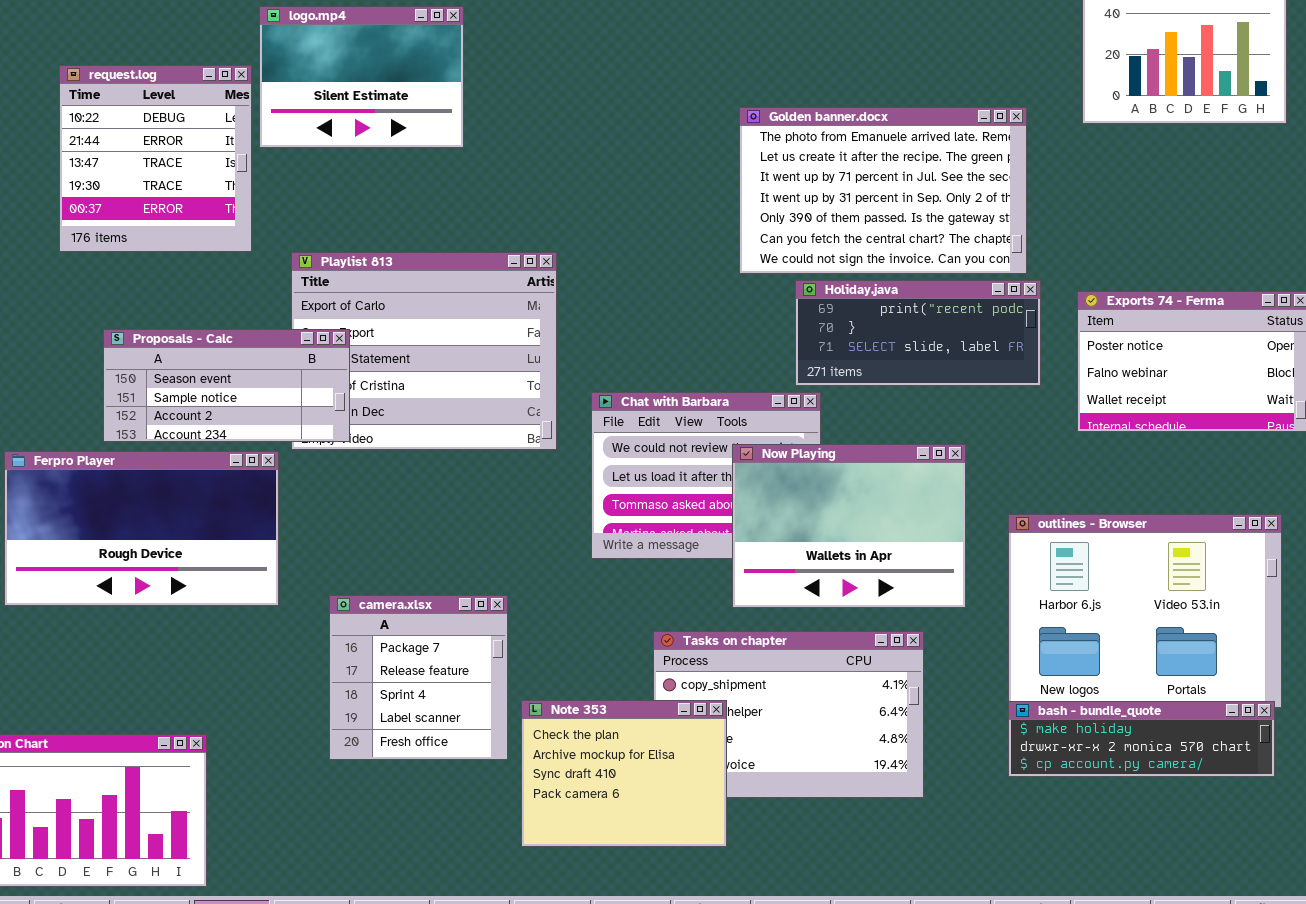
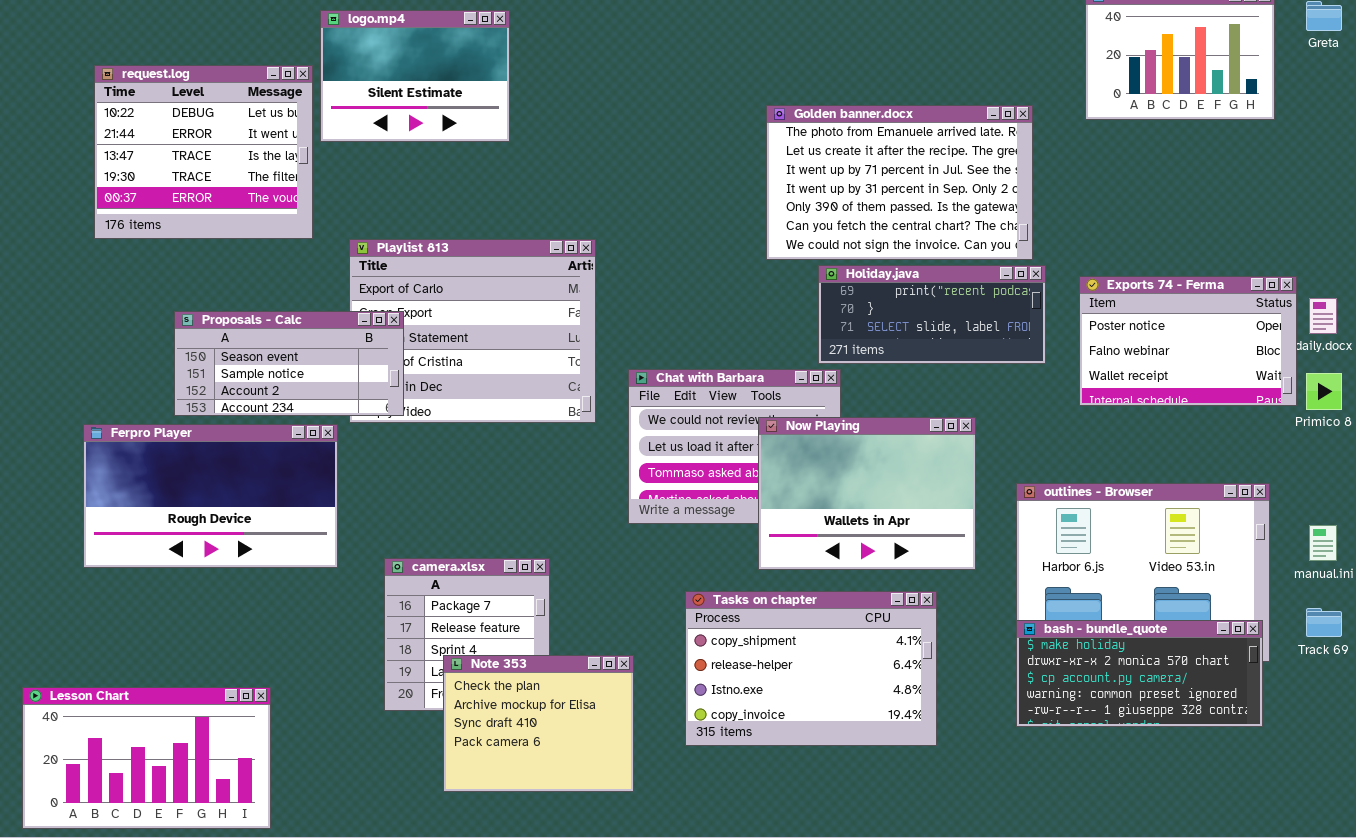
request.log: [59,65,252,252] -> [94,65,313,239], resized
Note 353: [521,700,727,847] -> [443,655,634,792], moved
bash - bundle_quote: [1008,701,1275,777] -> [1016,620,1263,727], resized

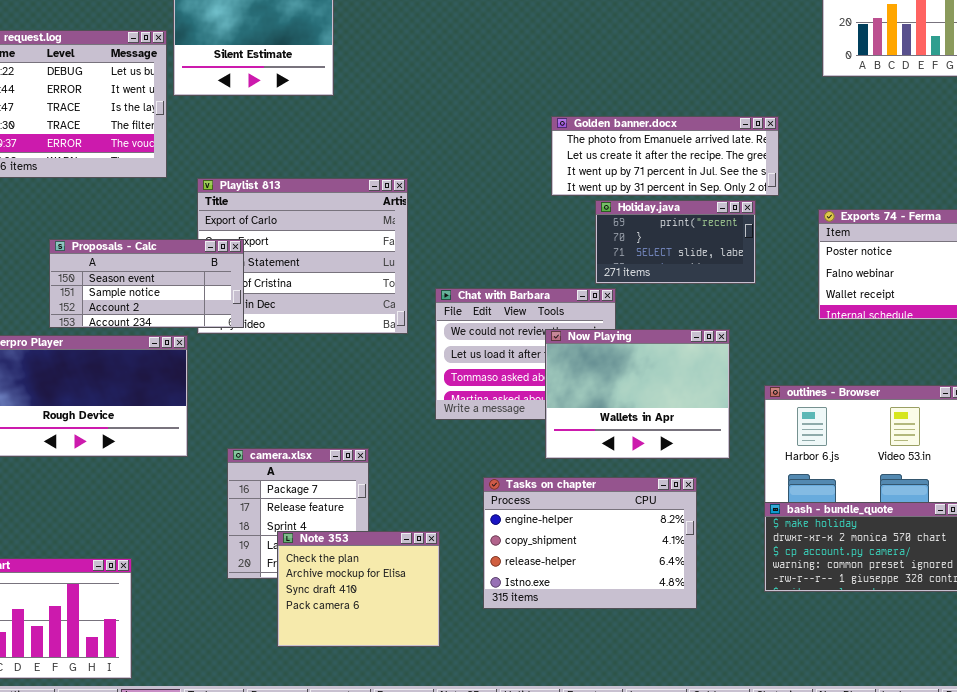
Golden banner.docx: [766,105,1033,260] -> [551,116,779,196], resized
Holiday.java: [818,265,1046,364] -> [595,200,756,284], resized
Tasks on chapter: [685,591,937,746] -> [483,477,697,609], scrolled up 1 row

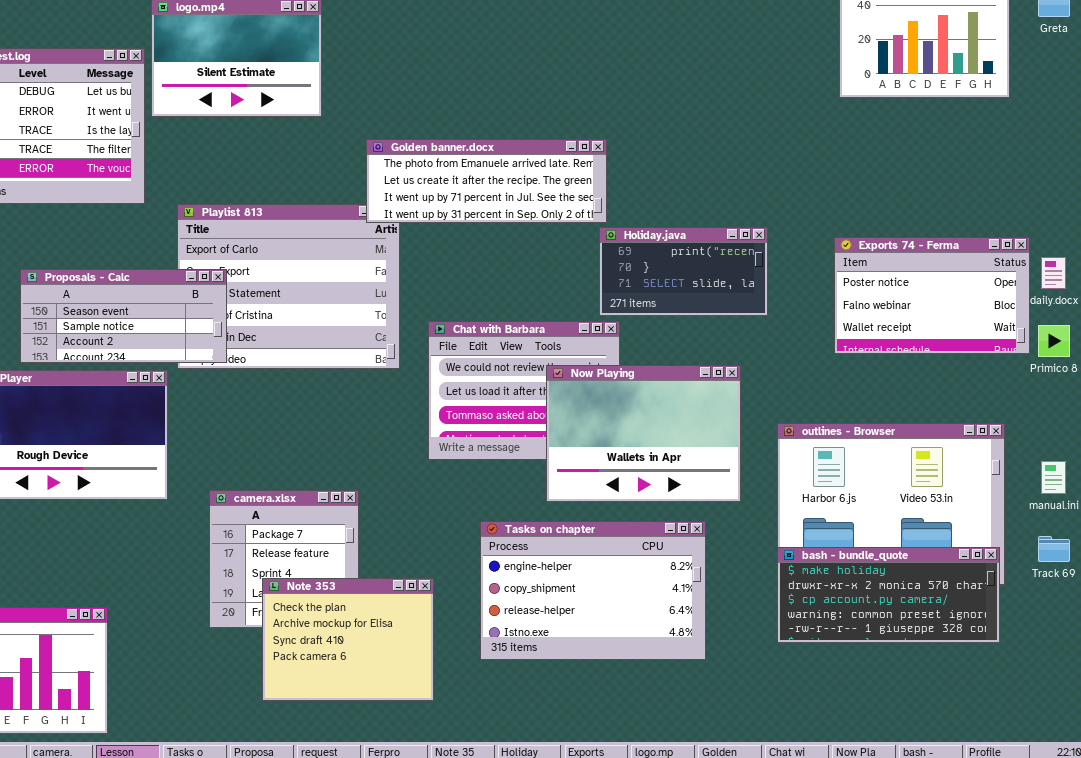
Golden banner.docx: [551,116,779,196] -> [366,139,607,223], moved

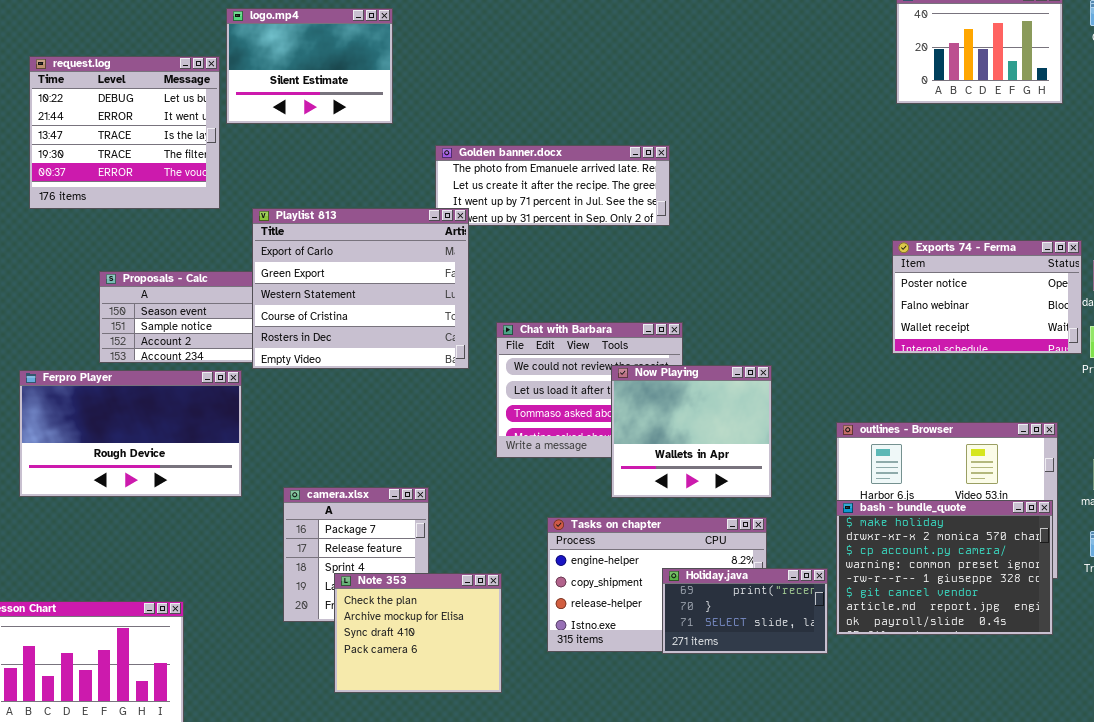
Playlist 813: [177,204,400,369] -> [252,208,469,369], raised
Holiday.java: [599,227,768,316] -> [662,568,828,654], moved
Now Playing: [546,365,741,502] -> [611,365,772,498], resized
bash - bundle_quote: [777,547,1000,643] -> [836,500,1053,635], resized

